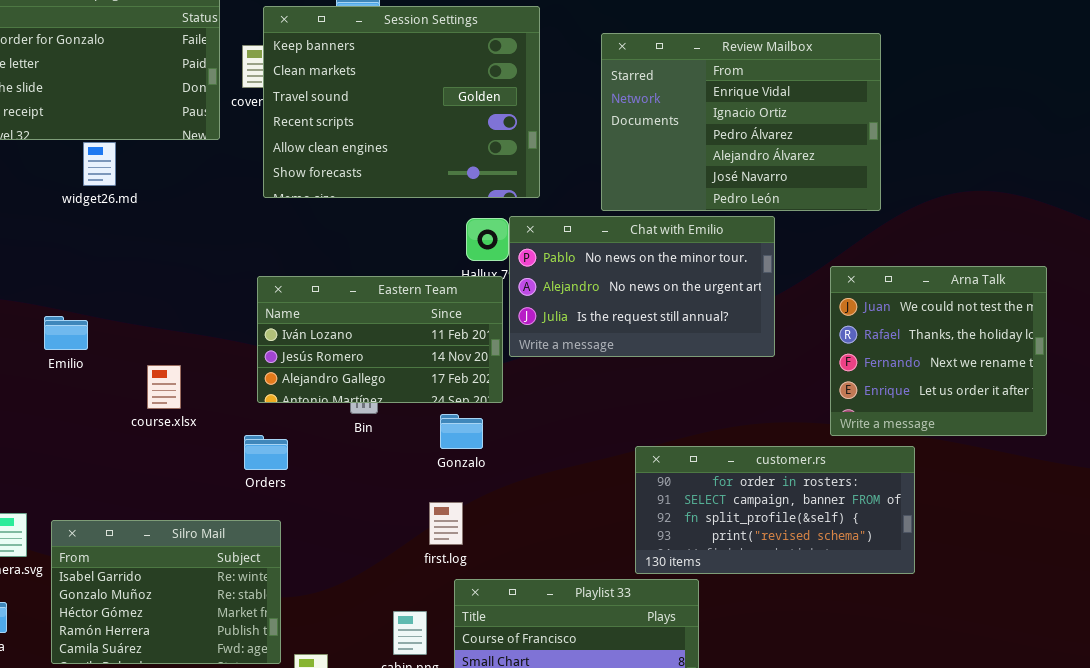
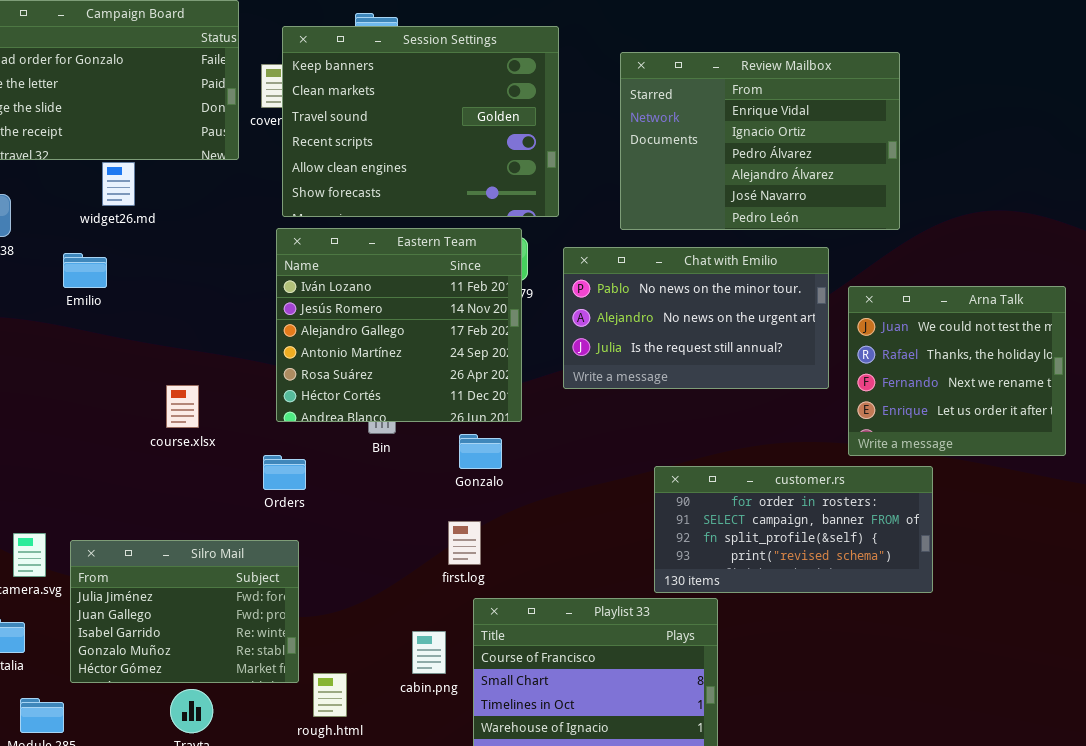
Chat with Emilio: [509,216,775,357] -> [563,247,829,389], moved
Eastern Team: [257,276,503,403] -> [276,228,522,422], resized
Emilio: [44,316,88,350] -> [63,253,107,288], moved
Silro Mail: [51,520,281,664] -> [70,540,299,683], scrolled up 2 rows

